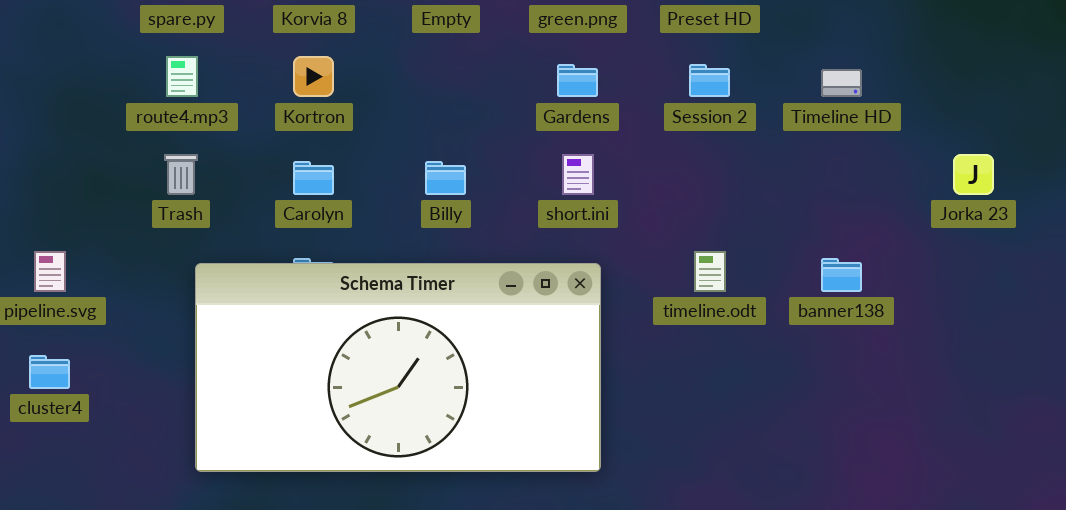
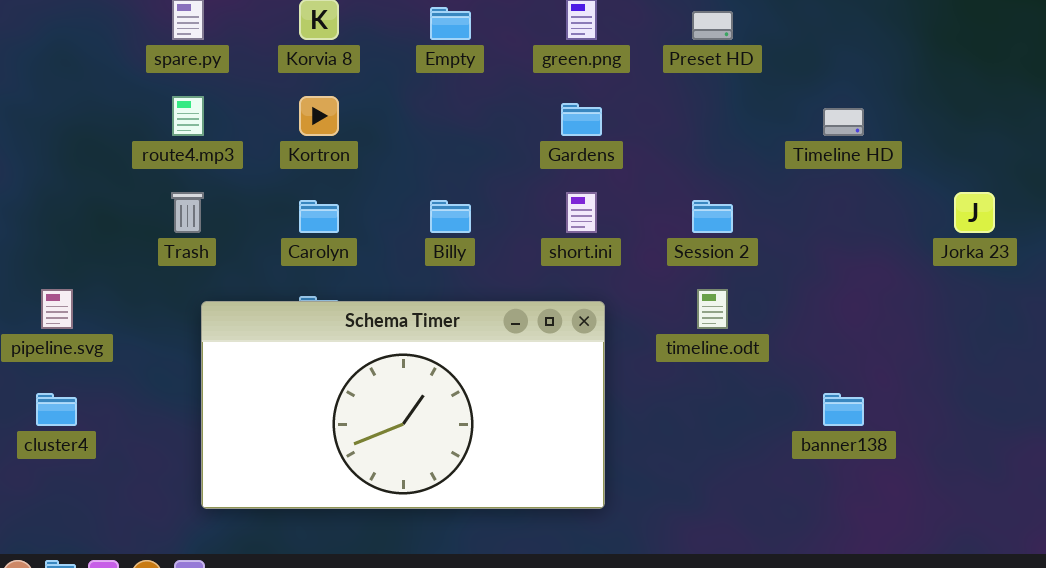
Session 2: [689,64,730,97] -> [692,200,733,233], moved
banner138: [821,258,862,292] -> [823,393,864,426], moved

